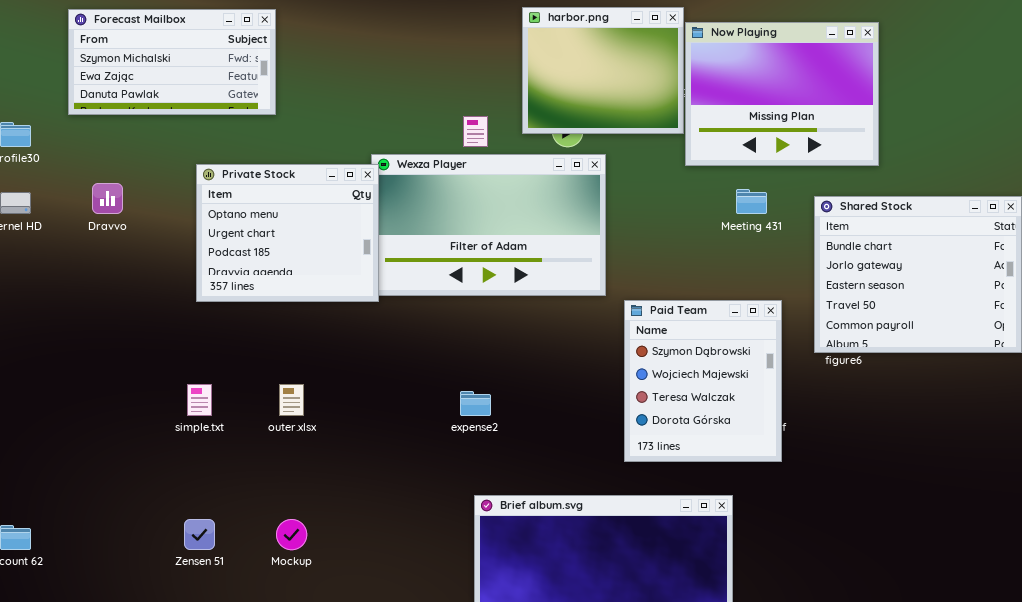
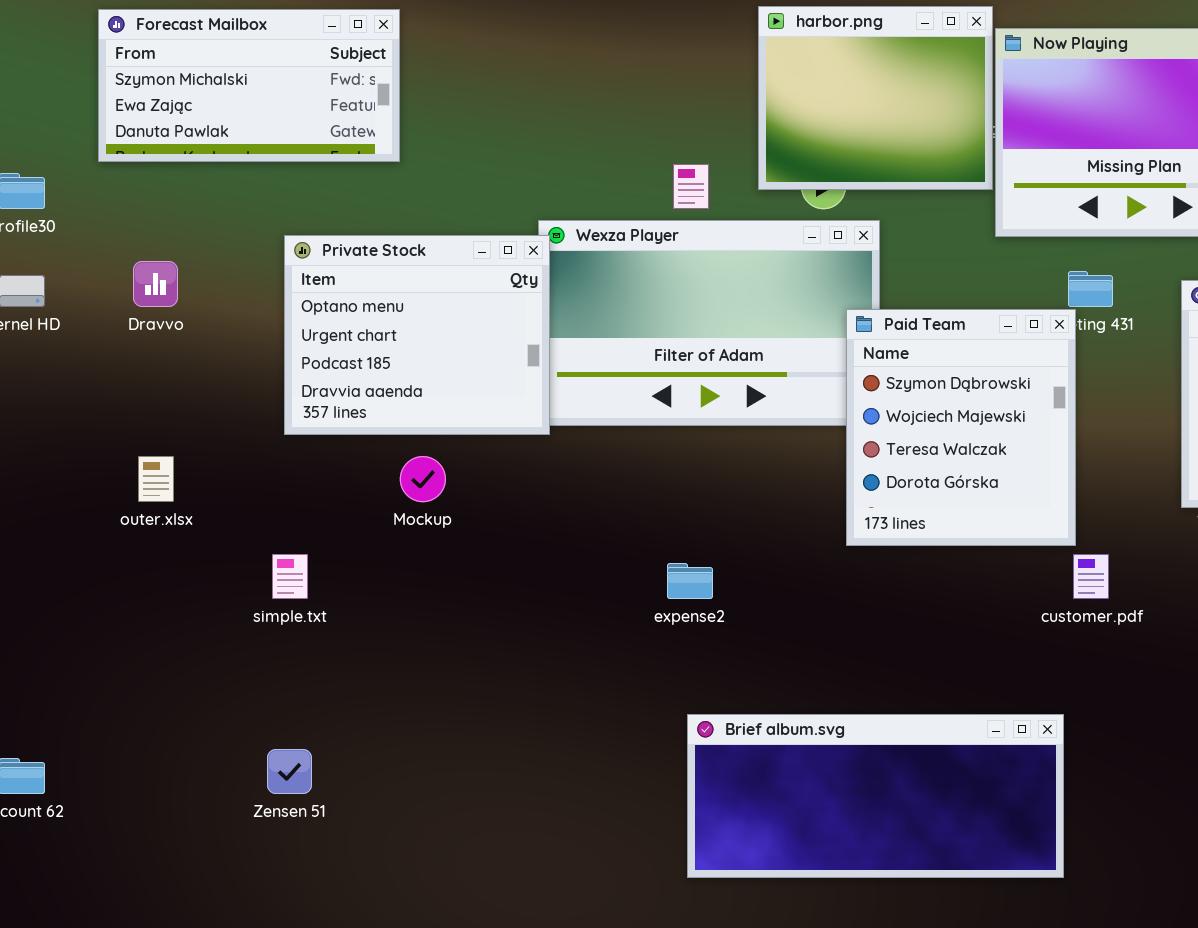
Paid Team: [624,300,782,462] -> [846,309,1076,546], moved
outer.xlsx: [279,384,304,416] -> [138,456,174,502], moved
Mockup: [276,519,307,550] -> [400,456,446,502], moved

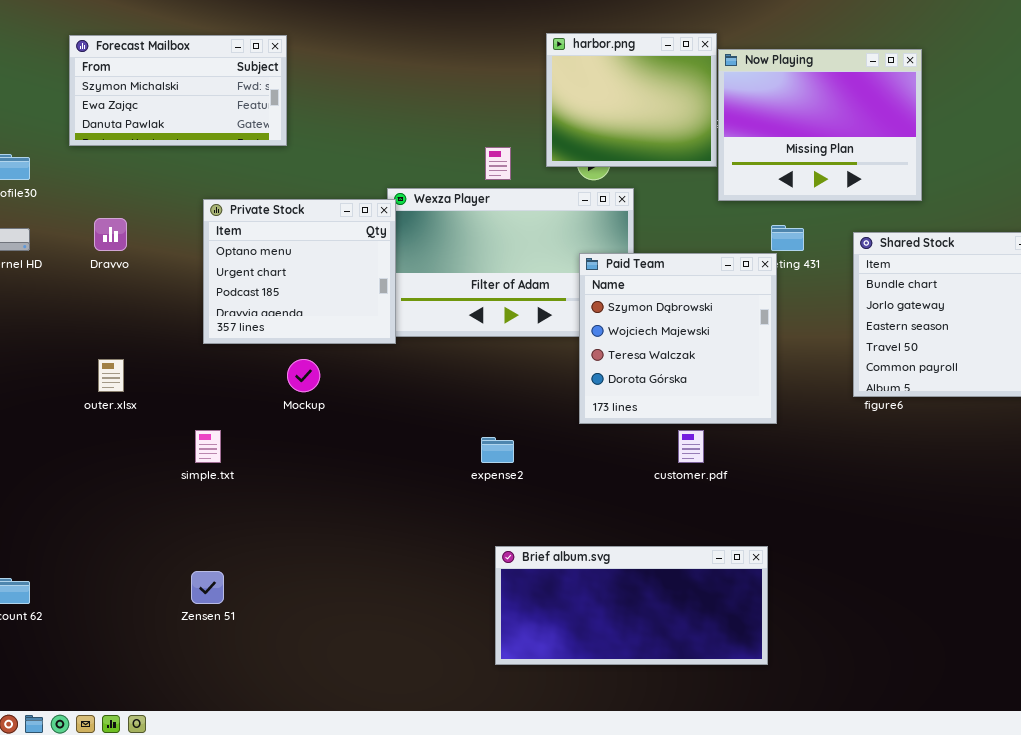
Paid Team: [846,309,1076,546] -> [579,253,777,424], resized
customer.pdf: [1073,554,1109,599] -> [678,430,704,463], moved

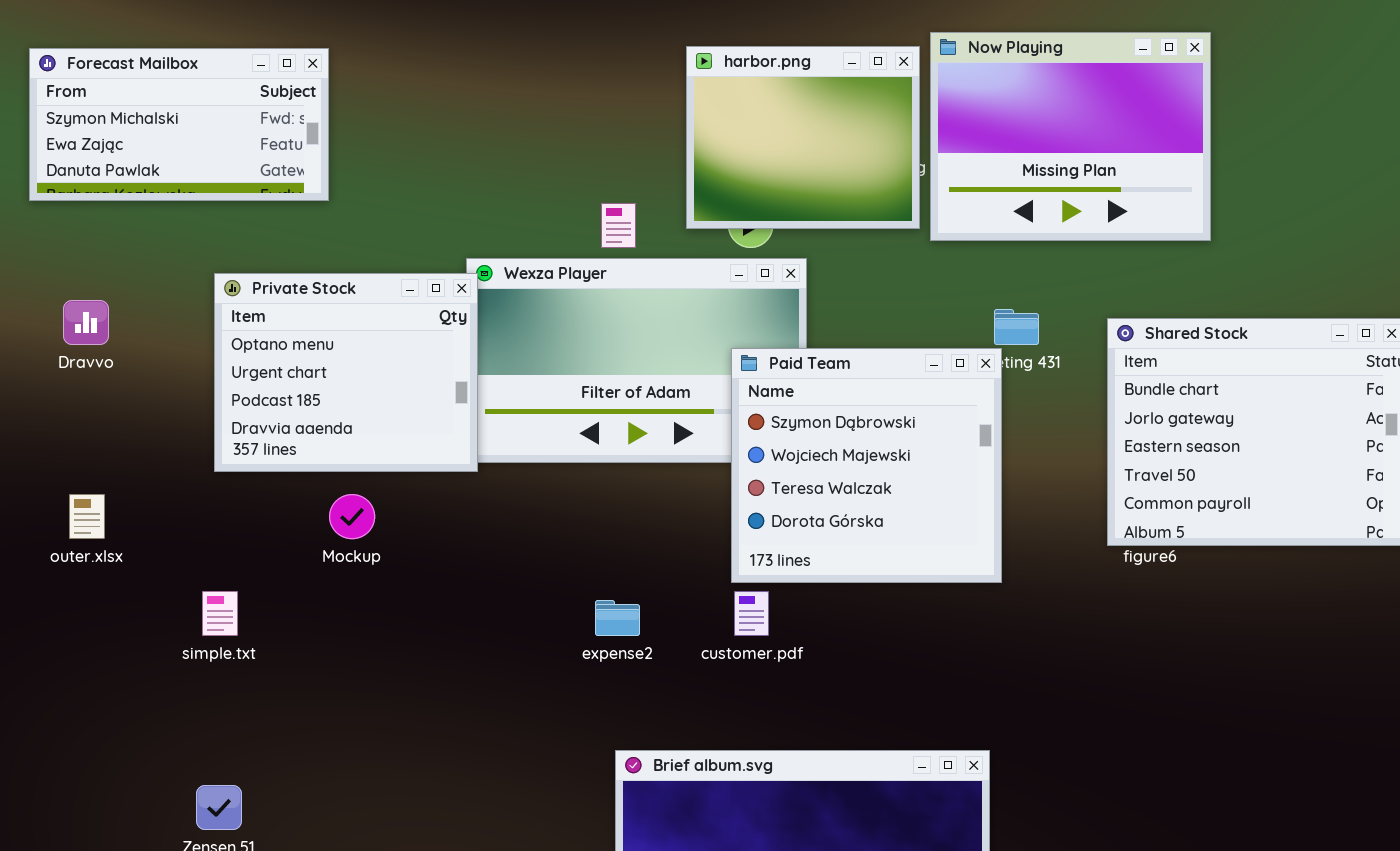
Now Playing: [718,49,922,201] -> [930,32,1211,241], moved
customer.pdf: [678,430,704,463] -> [734,591,769,636], moved

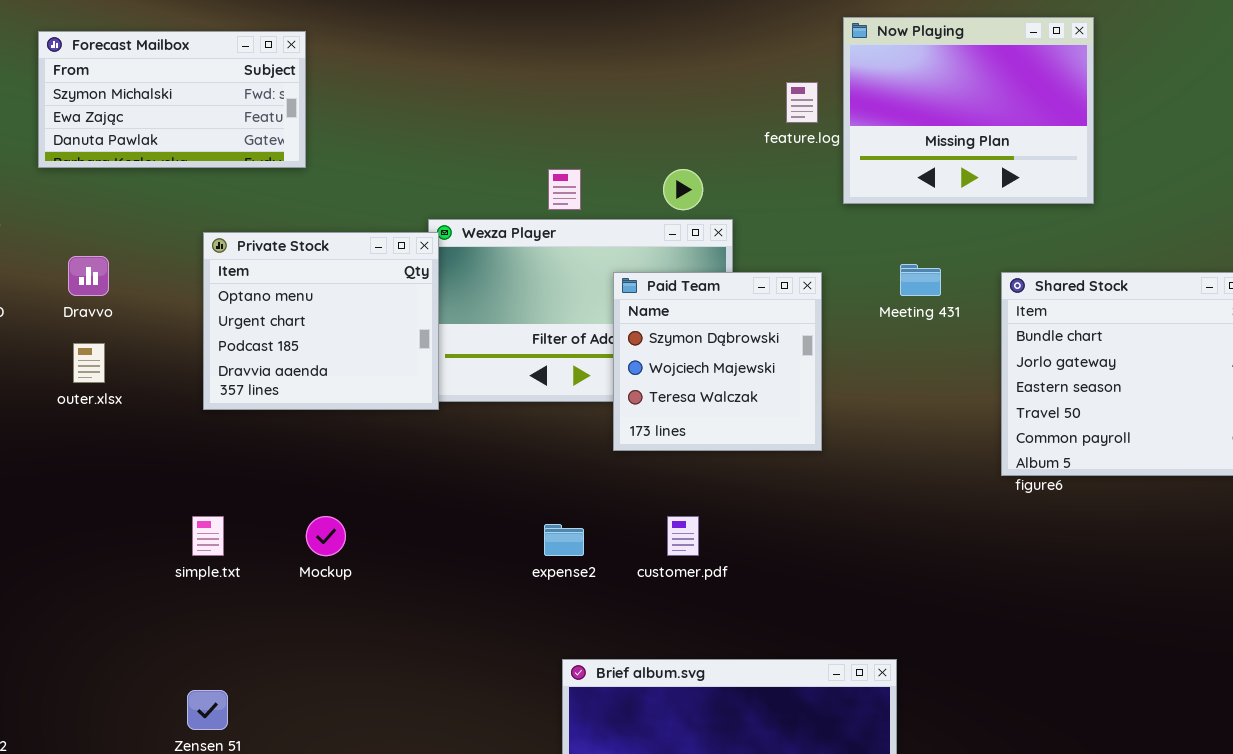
harbor.png: [686,46,920,229] -> none, closed
Paid Team: [731,348,1002,583] -> [613,272,822,451], moved, resized
outer.xlsx: [69,494,105,539] -> [73,343,105,383], moved
Mockup: [329,494,375,539] -> [306,516,346,556], moved

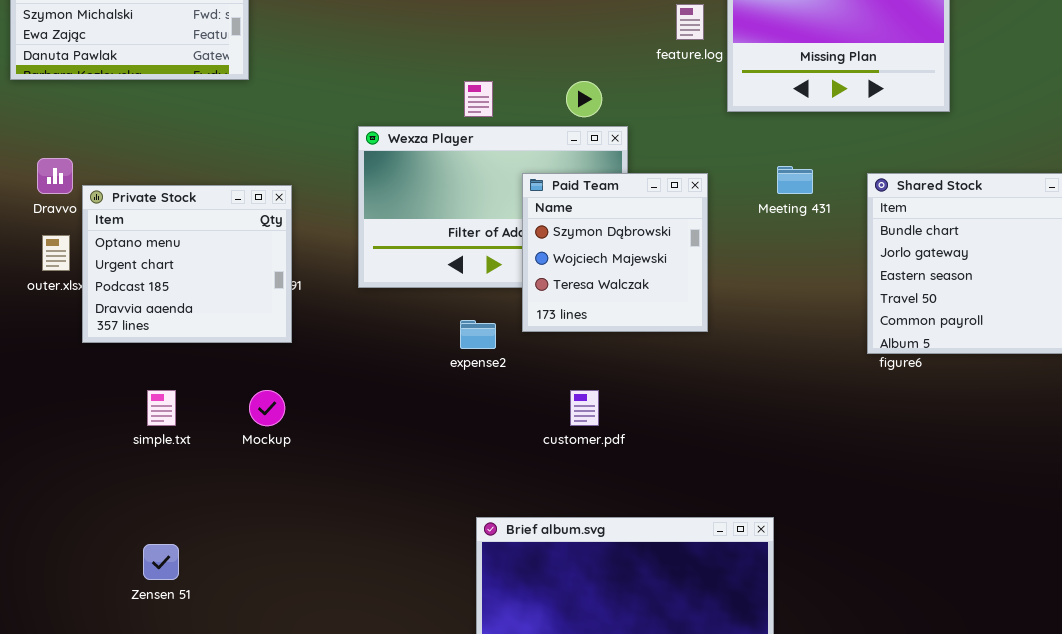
Private Stock: [203,232,439,410] -> [82,185,292,343], moved
expense2: [544,524,584,556] -> [460,320,496,349], moved

